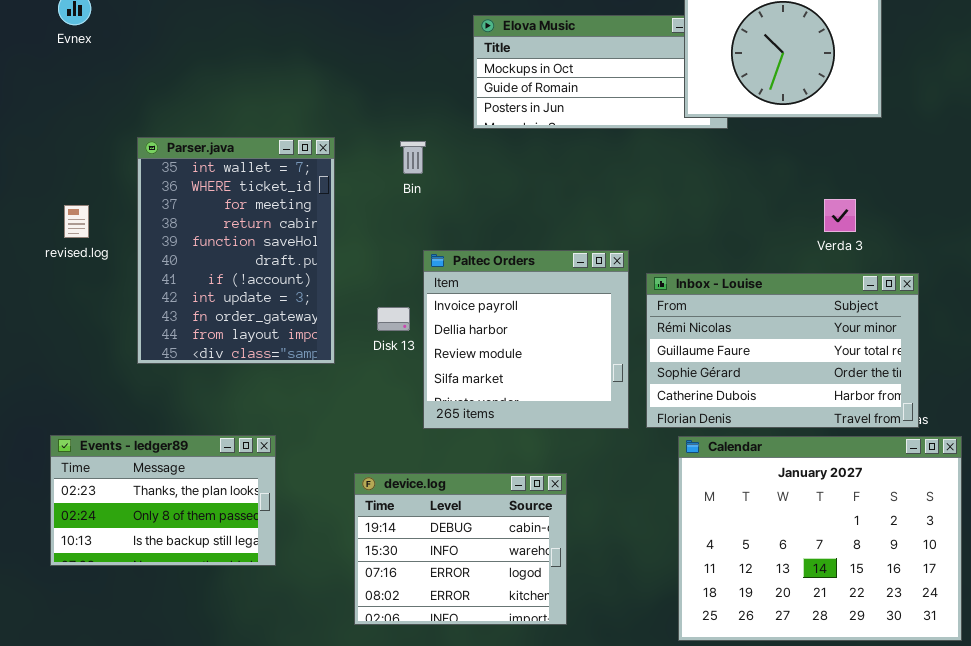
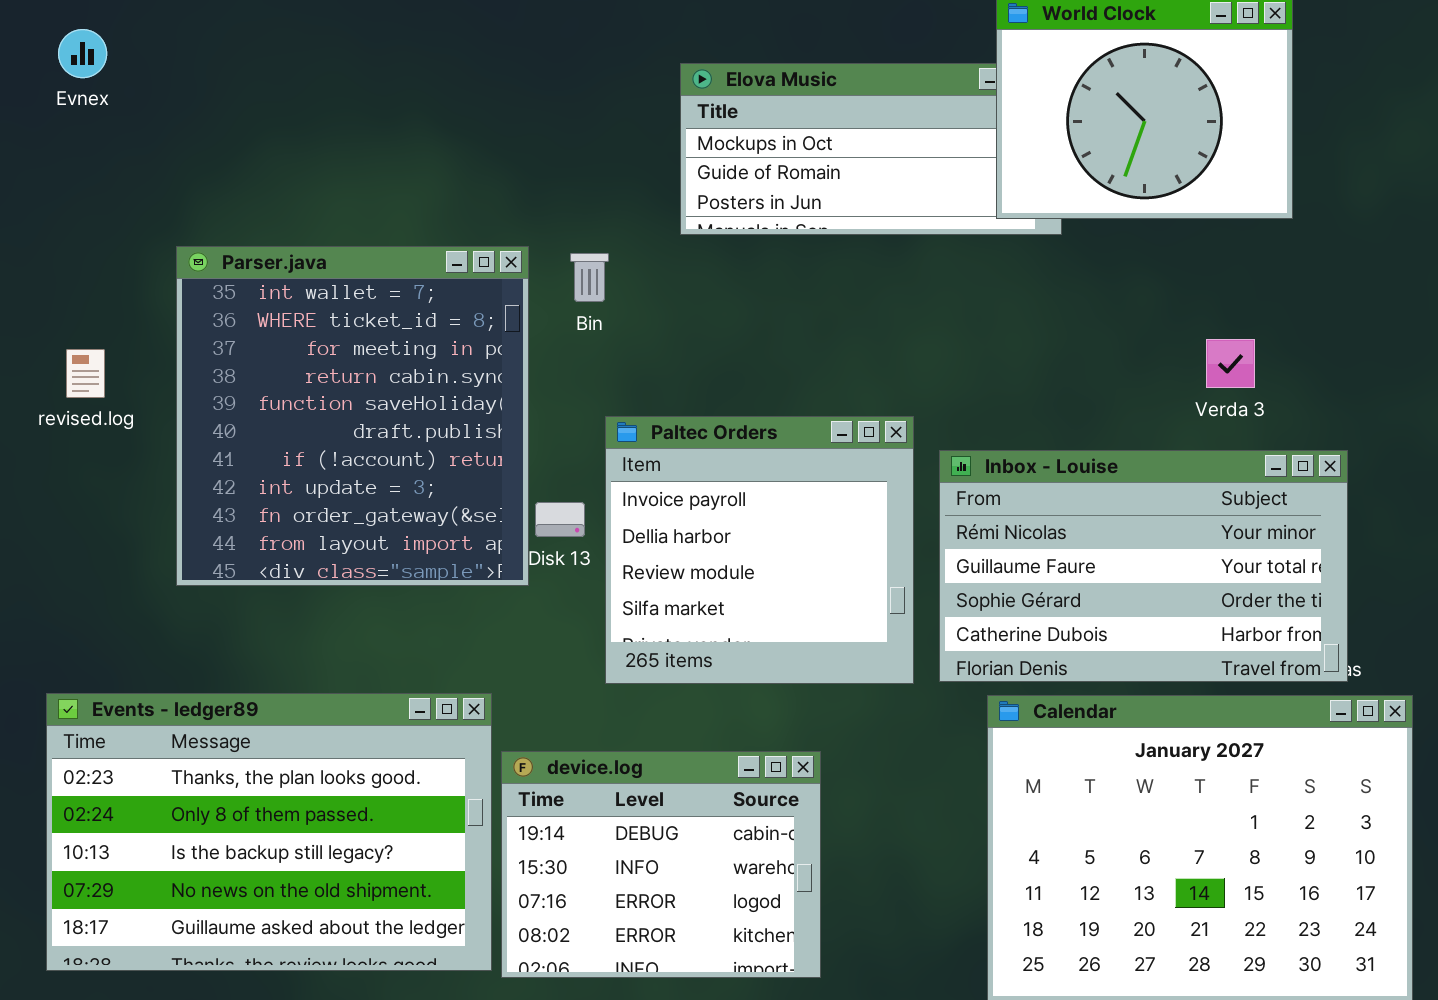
Parser.java: [137,137,335,364] -> [176,246,529,586], resized
Events - ledger89: [50,435,276,566] -> [46,693,492,971], resized

